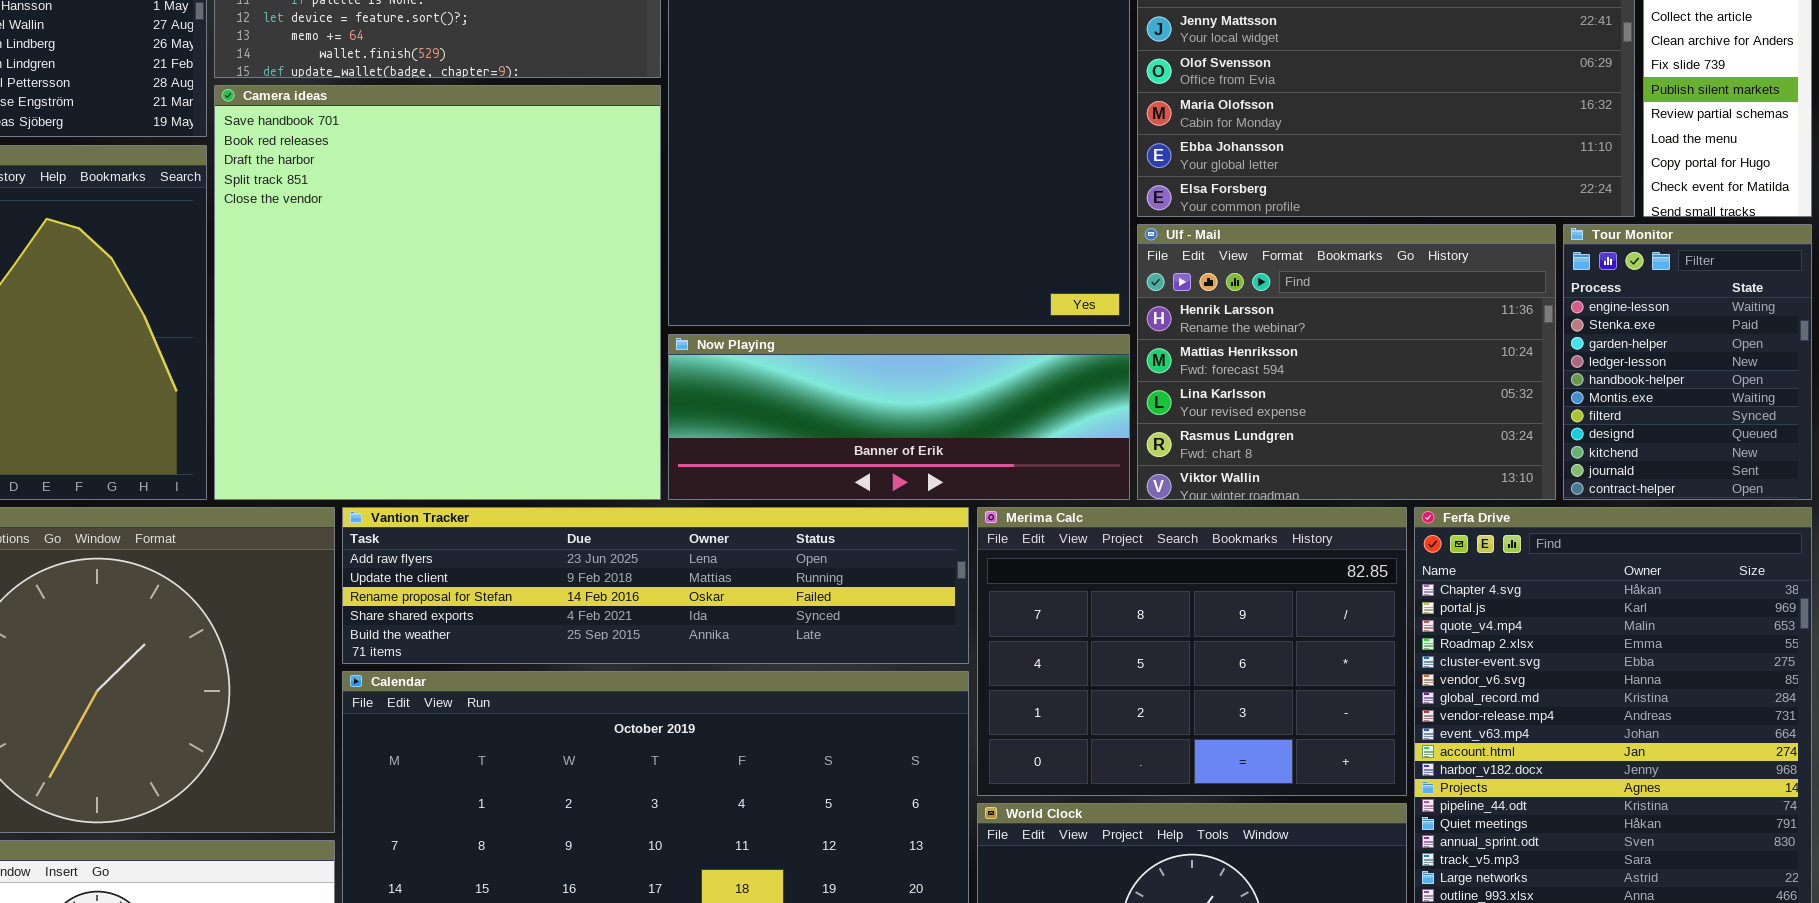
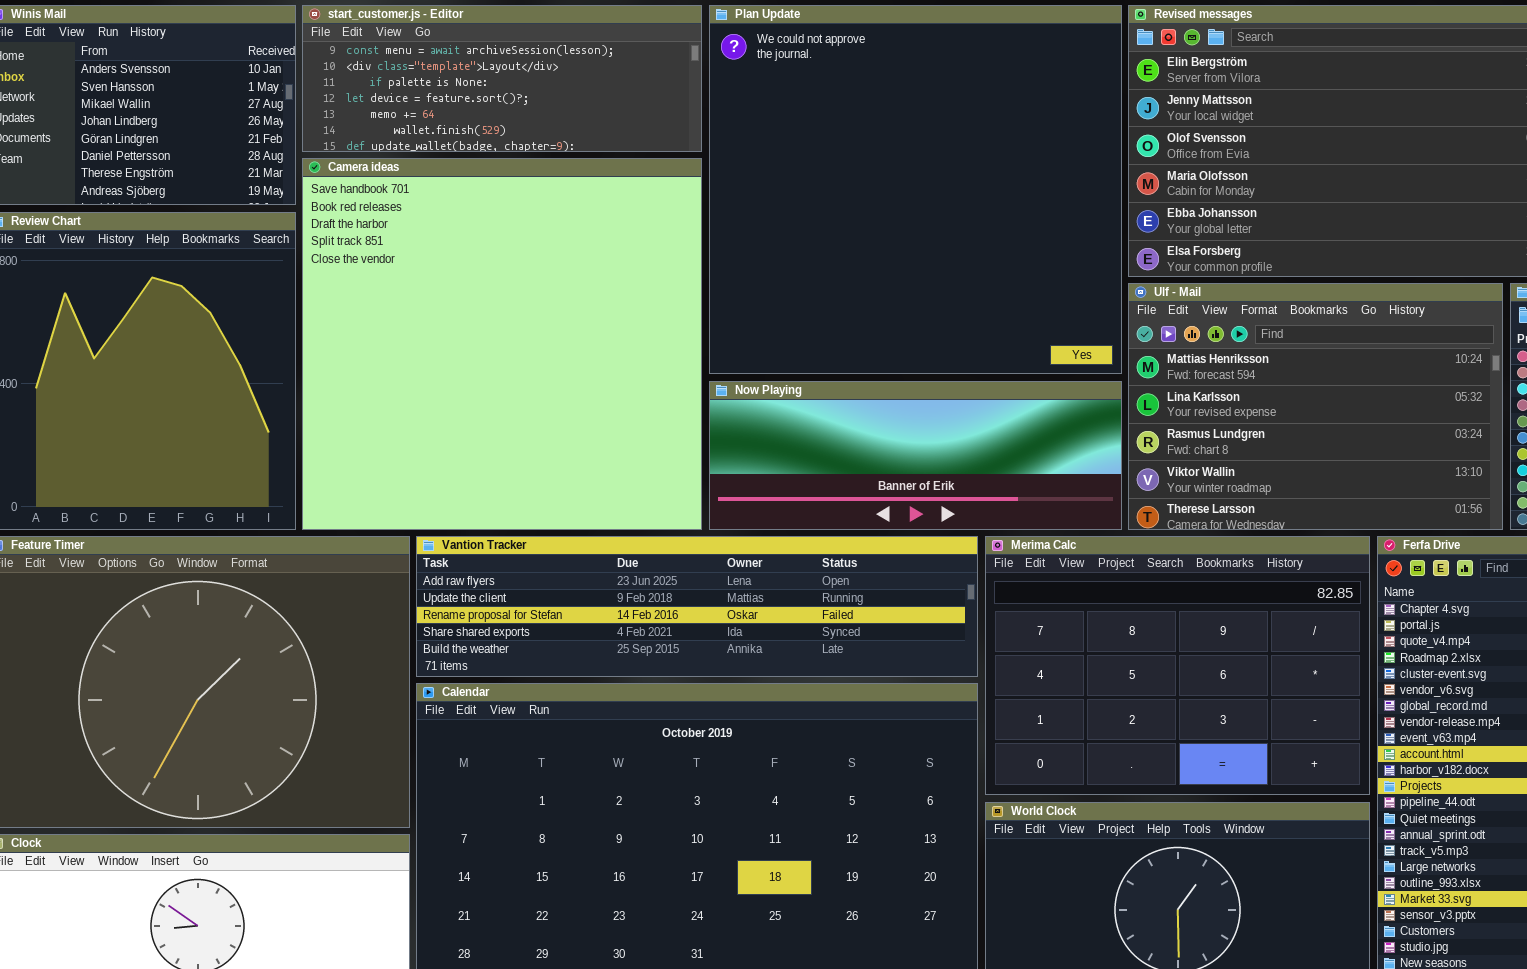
Ulf - Mail: [1137,224,1556,500] -> [1128,283,1503,530], scrolled down 1 row

